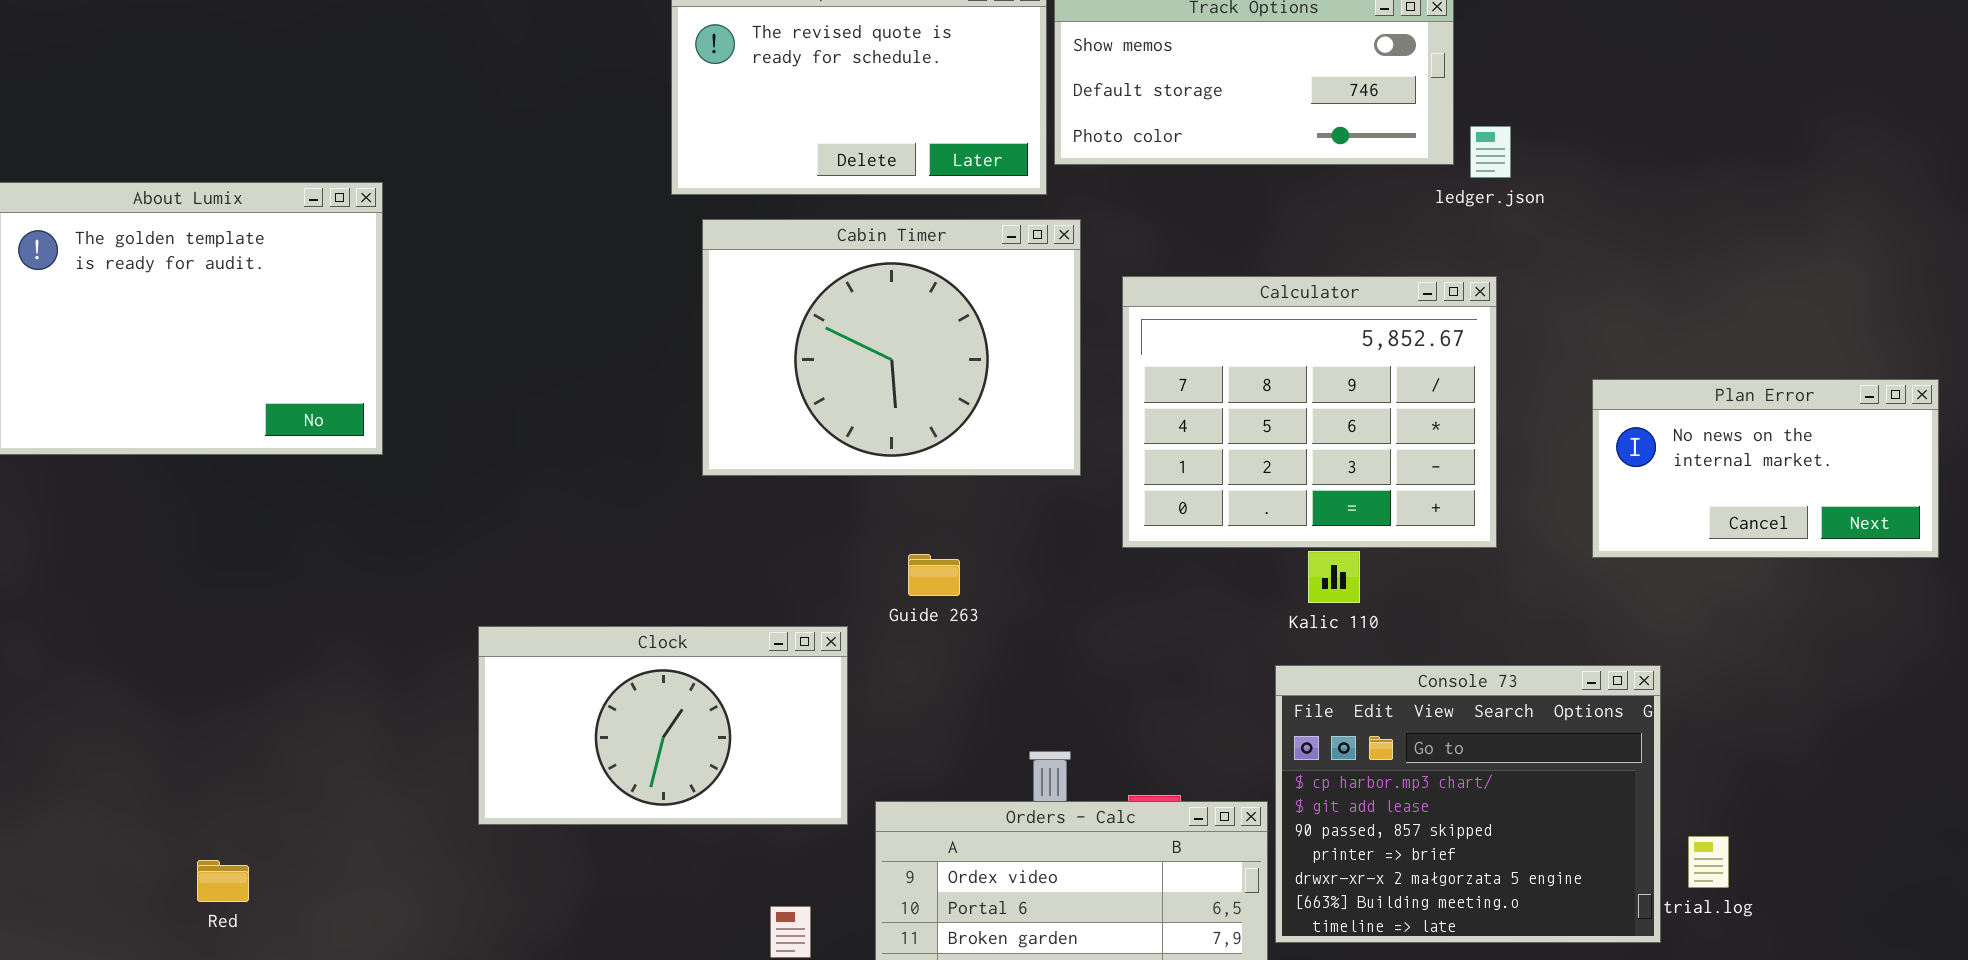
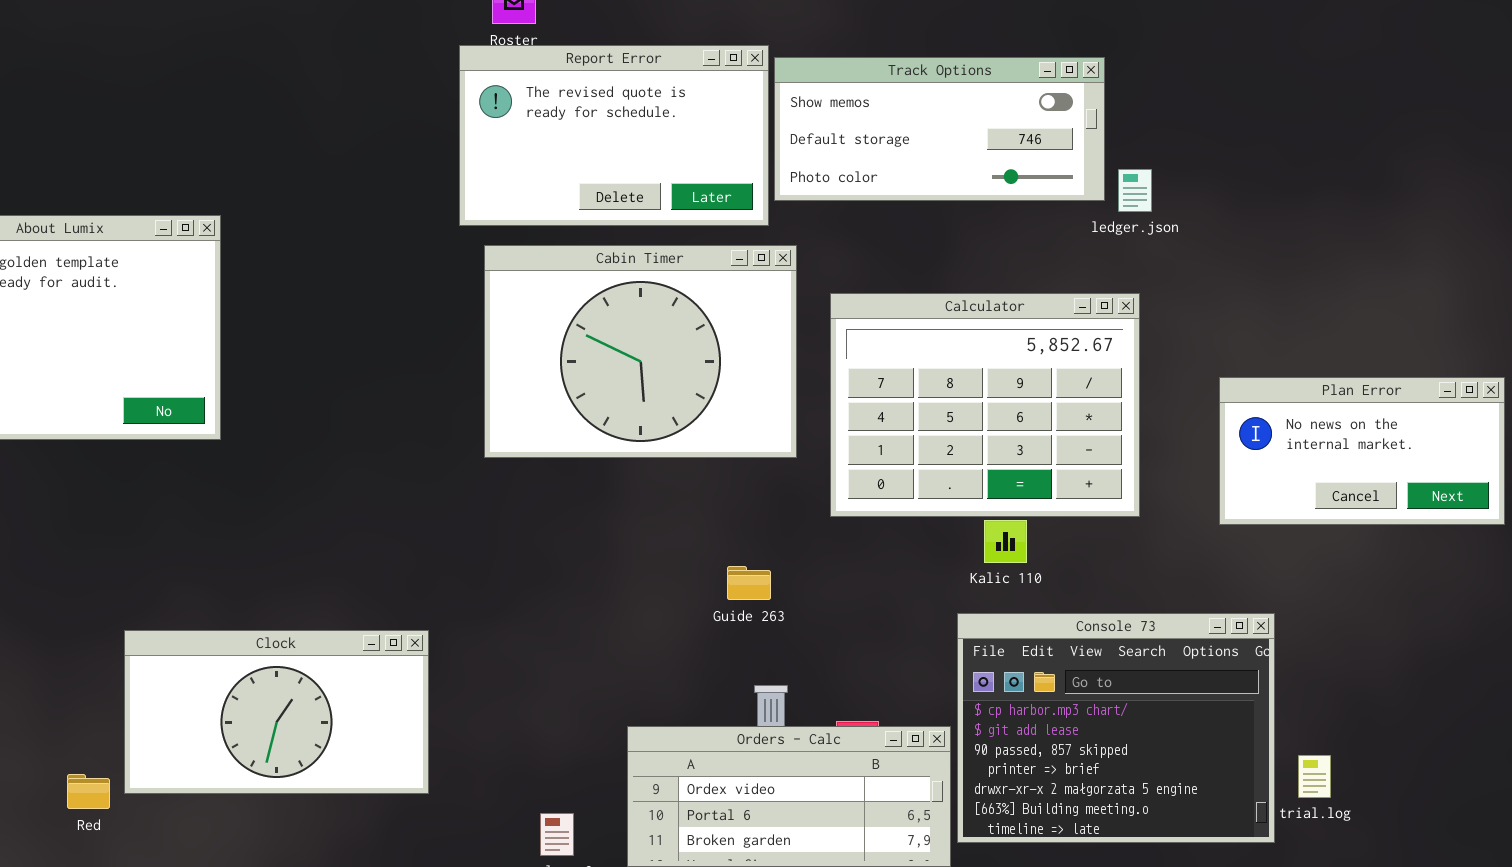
Guide 263: [908,554,960,596] -> [727,566,771,600], moved
Clock: [478,626,848,825] -> [124,630,429,794], moved

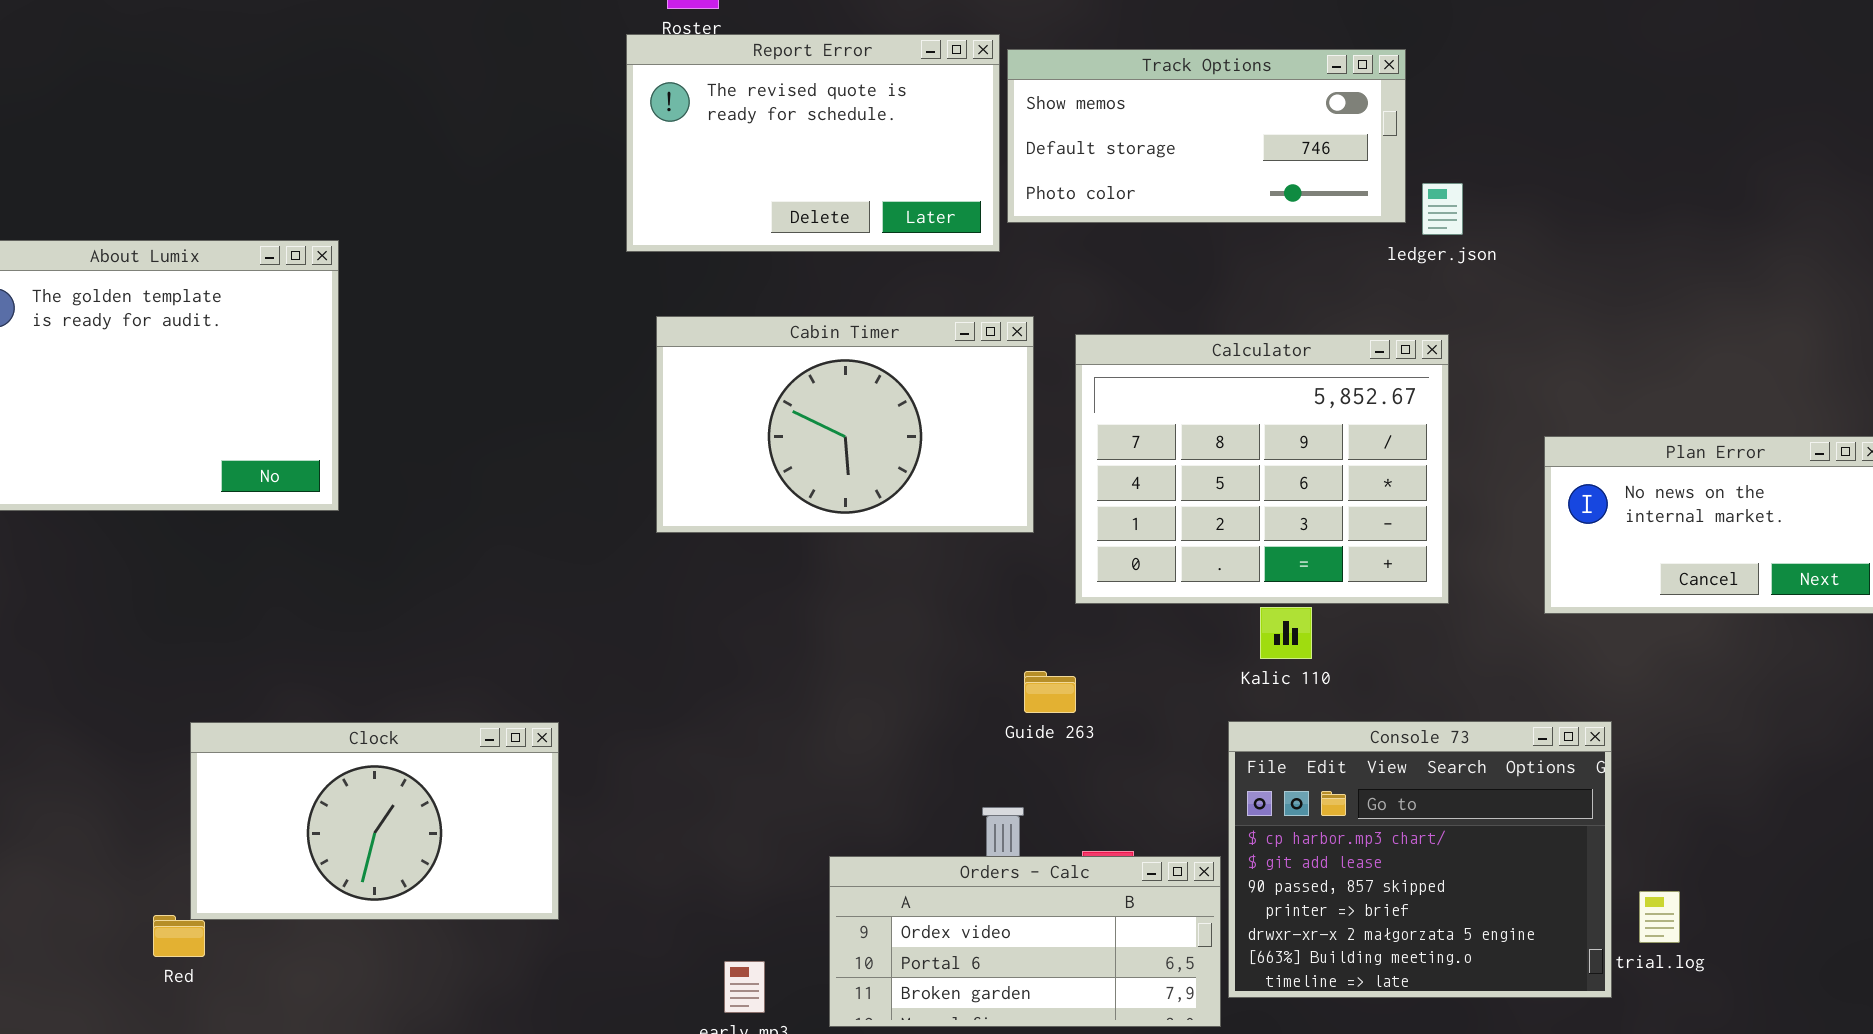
Cabin Timer: [484,245,797,458] -> [656,316,1034,533], resized
Guide 263: [727,566,771,600] -> [1024,671,1076,713], moved
Clock: [124,630,429,794] -> [190,722,559,920], moved

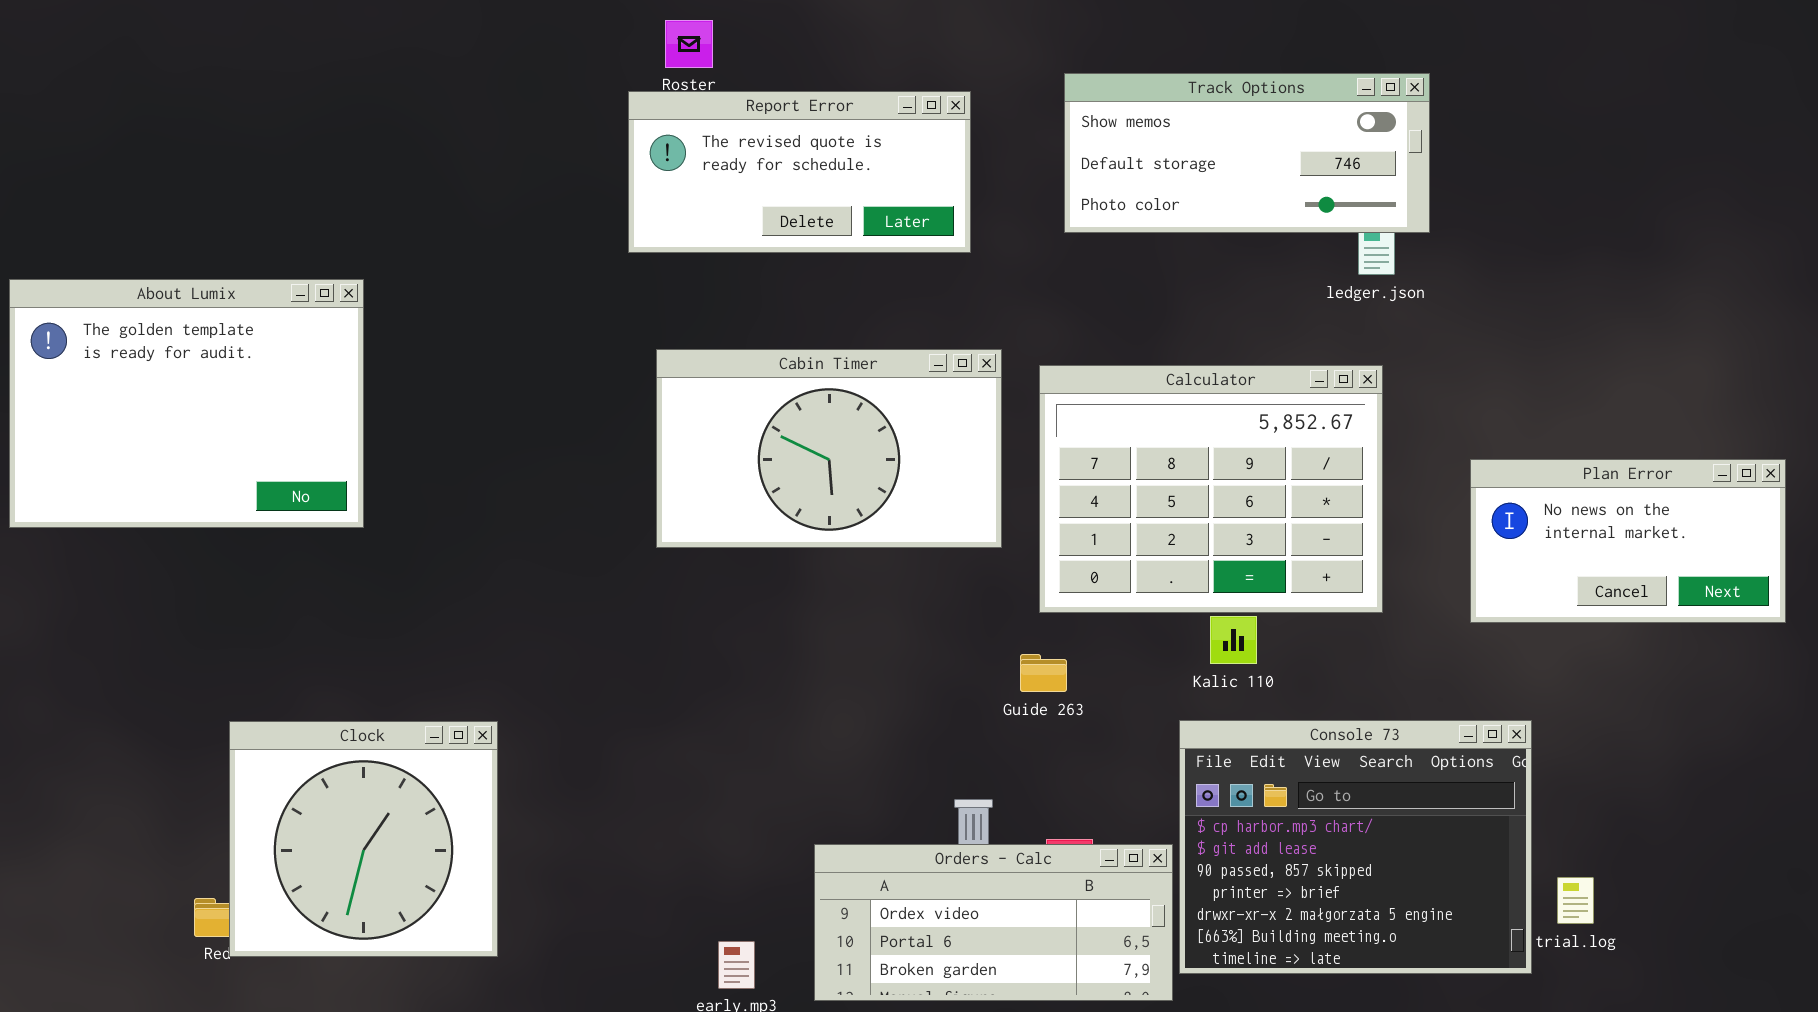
Report Error: [626,34,1000,252] -> [628,91,971,253], resized
Track Options: [1007,49,1406,223] -> [1064,73,1430,233], moved
Guide 263: [1024,671,1076,713] -> [1020,654,1067,692], moved
Clock: [190,722,559,920] -> [229,721,498,957], resized

